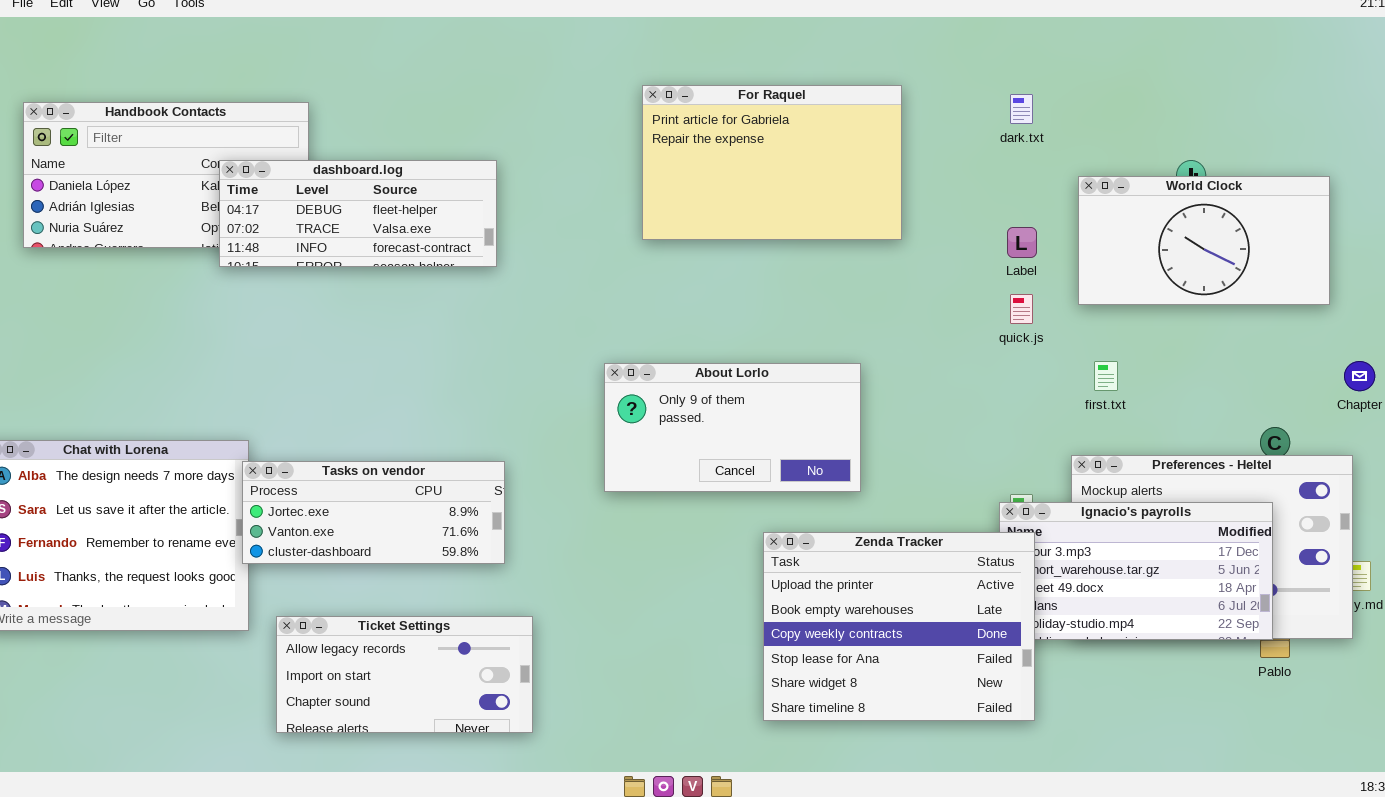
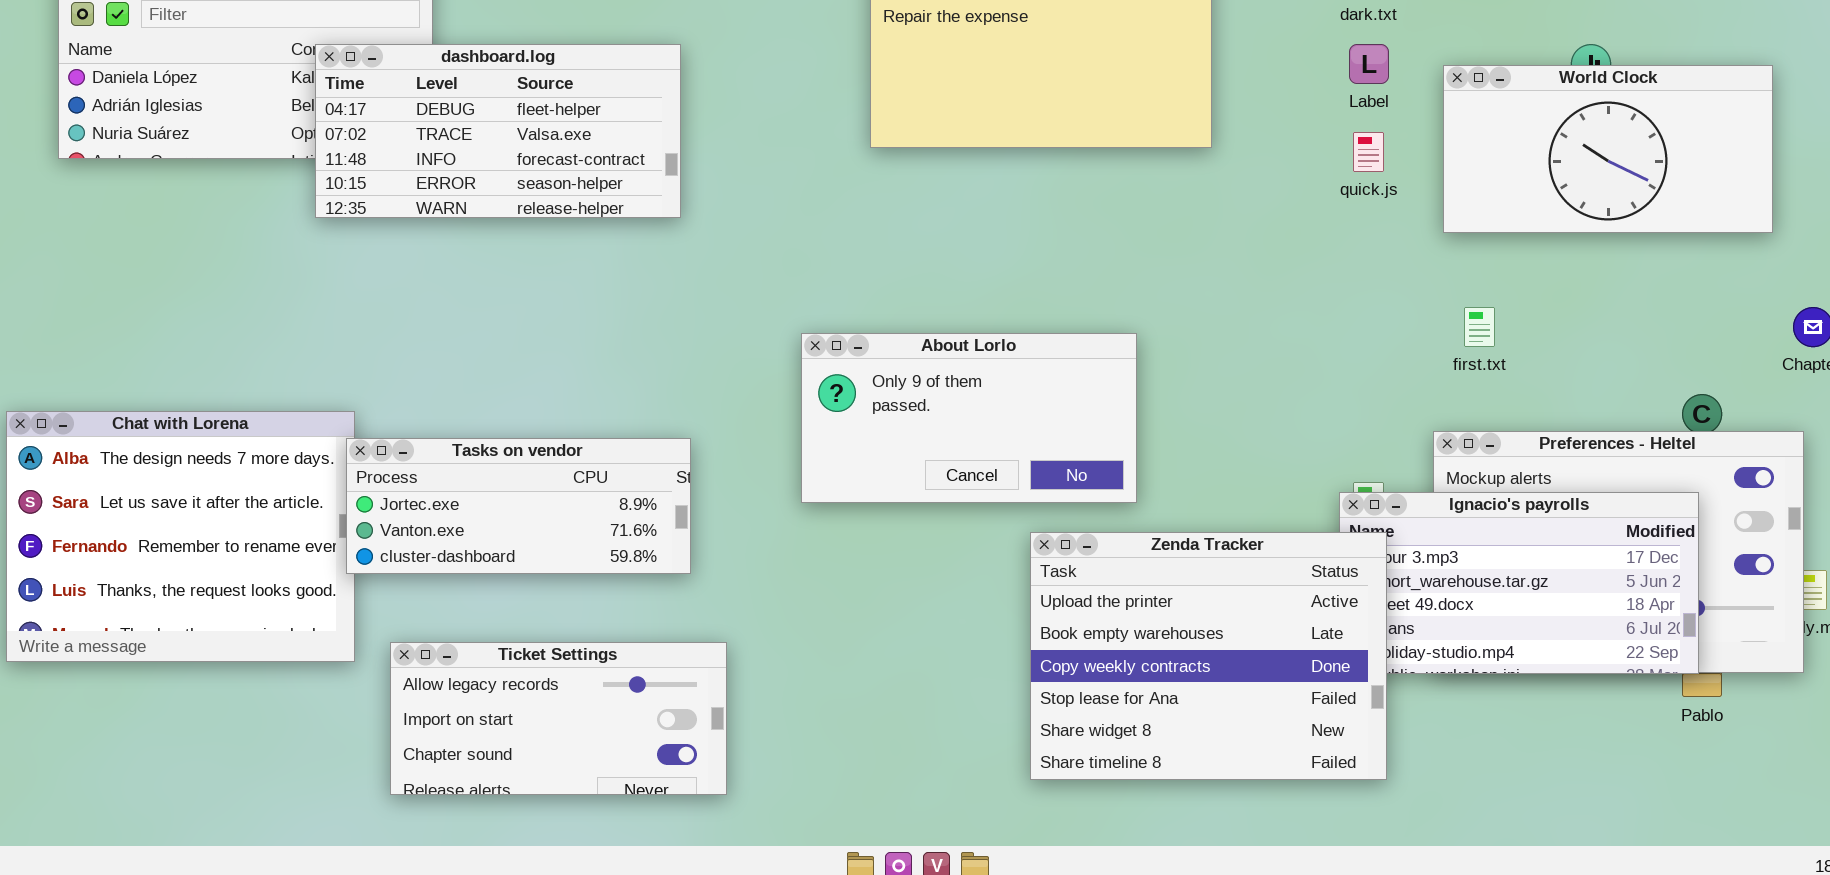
dashboard.log: [219,160,497,267] -> [315,44,681,218], resized
Label: [1007,227,1037,258] -> [1349,44,1389,84], moved
quick.js: [1010,294,1033,324] -> [1353,132,1384,172], moved
About Lorlo: [604,363,861,492] -> [801,333,1137,503], moved

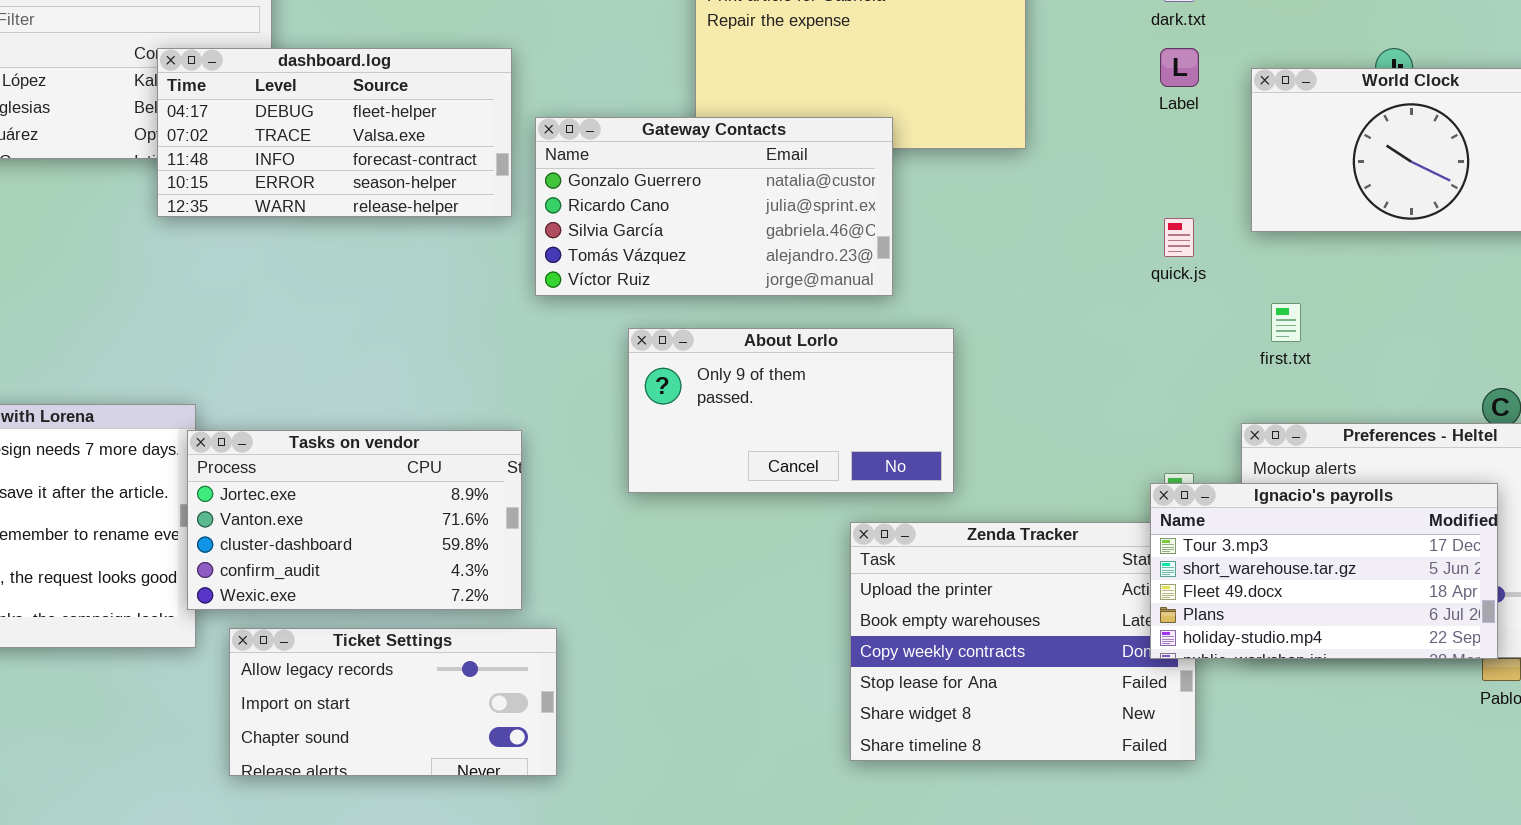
Gateway Contacts: none -> [535,117,893,296], opened
quick.js: [1353,132,1384,172] -> [1164,218,1194,257], moved
Tasks on vendor: [346,438,691,574] -> [187,430,522,610], resized
Ignacio's payrolls: [1339,492,1699,674] -> [1150,483,1498,659], raised

